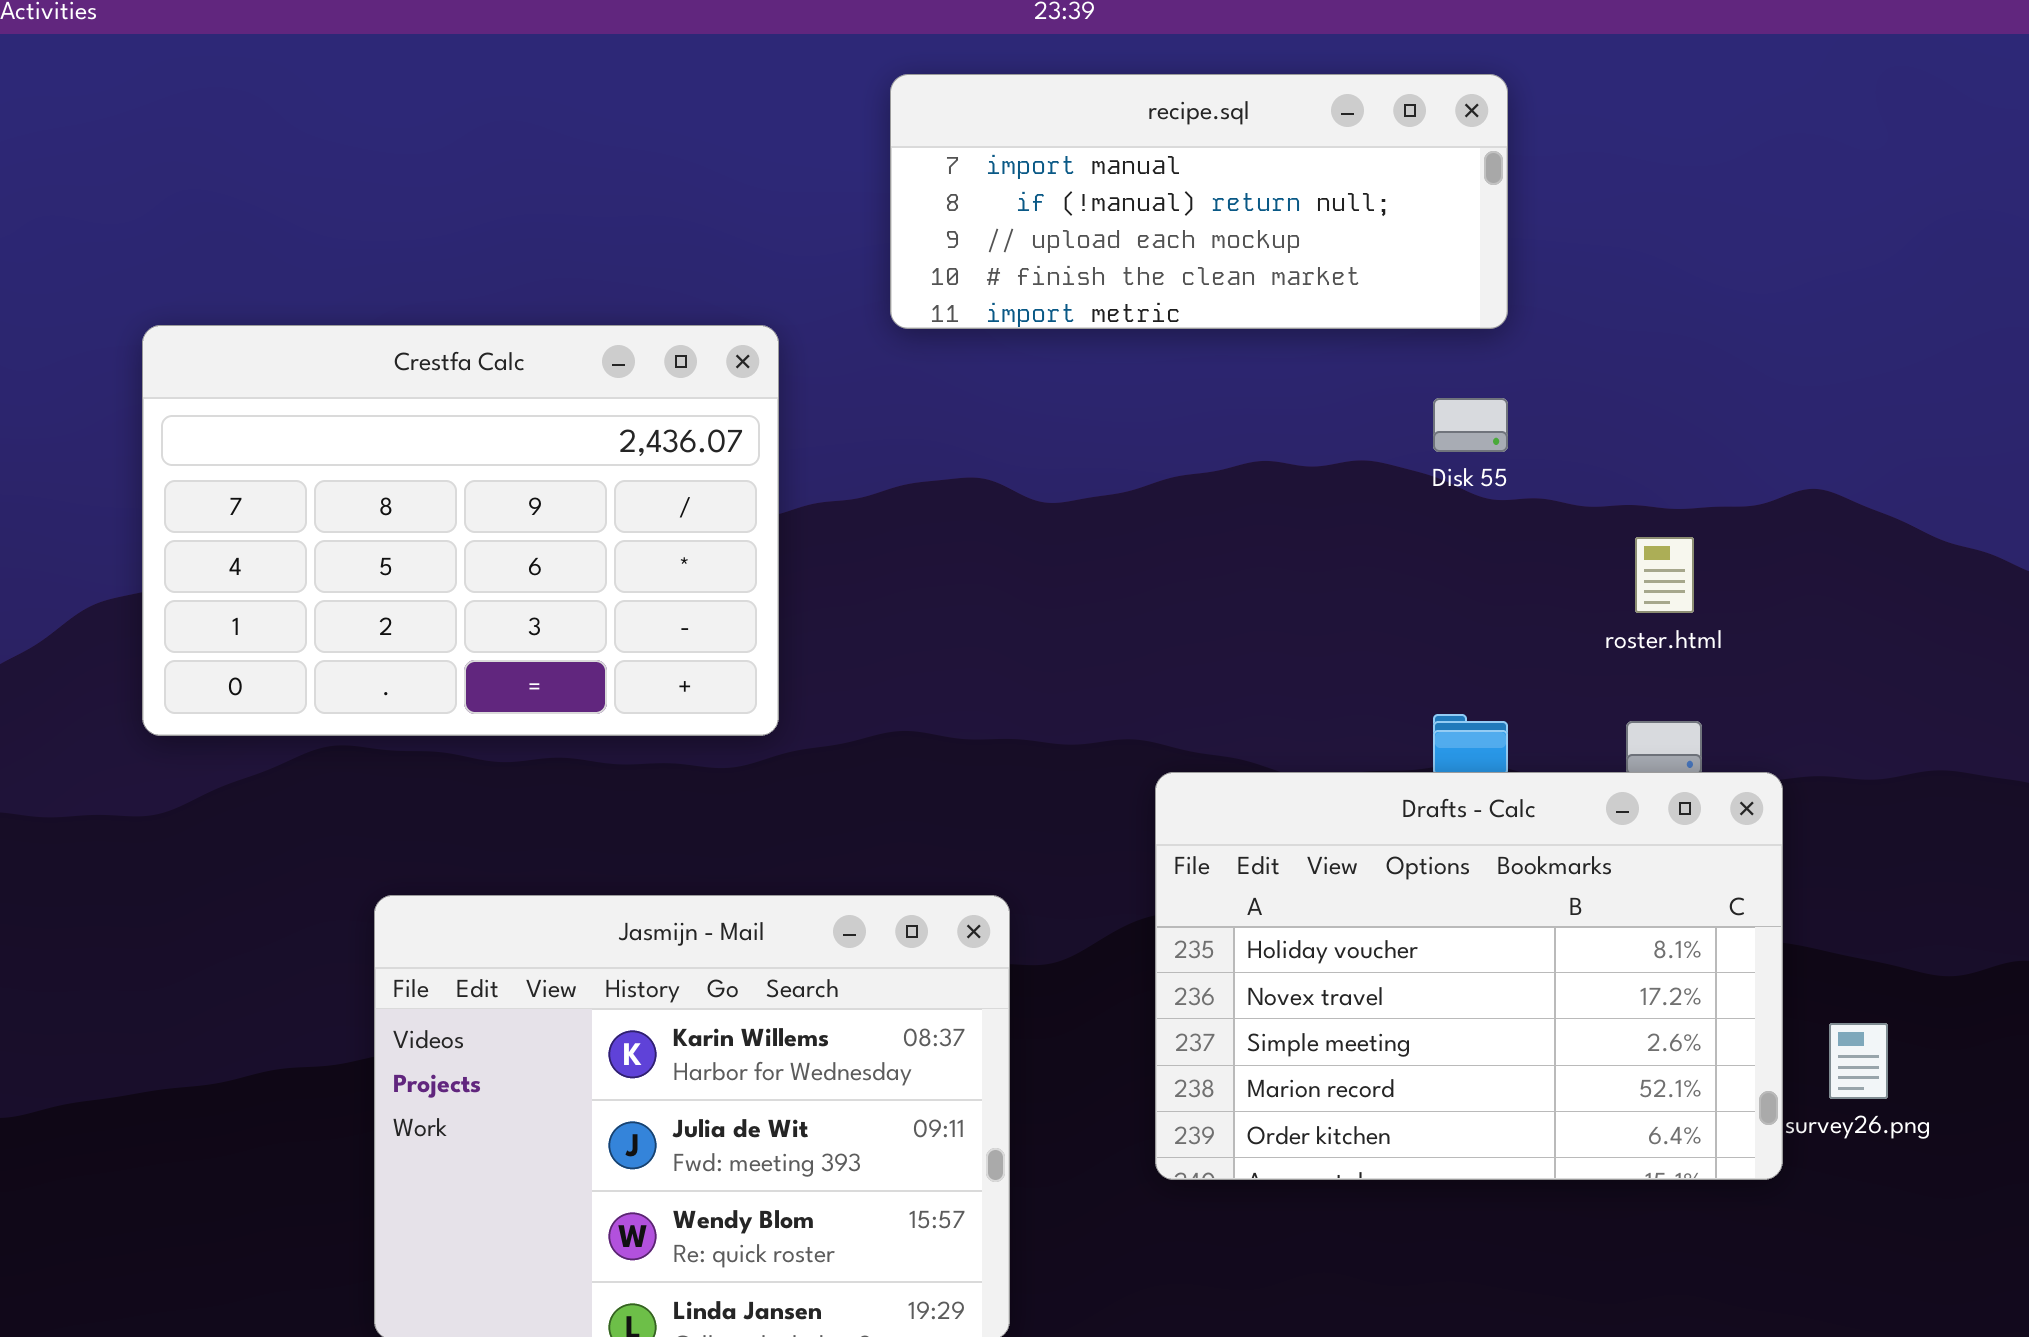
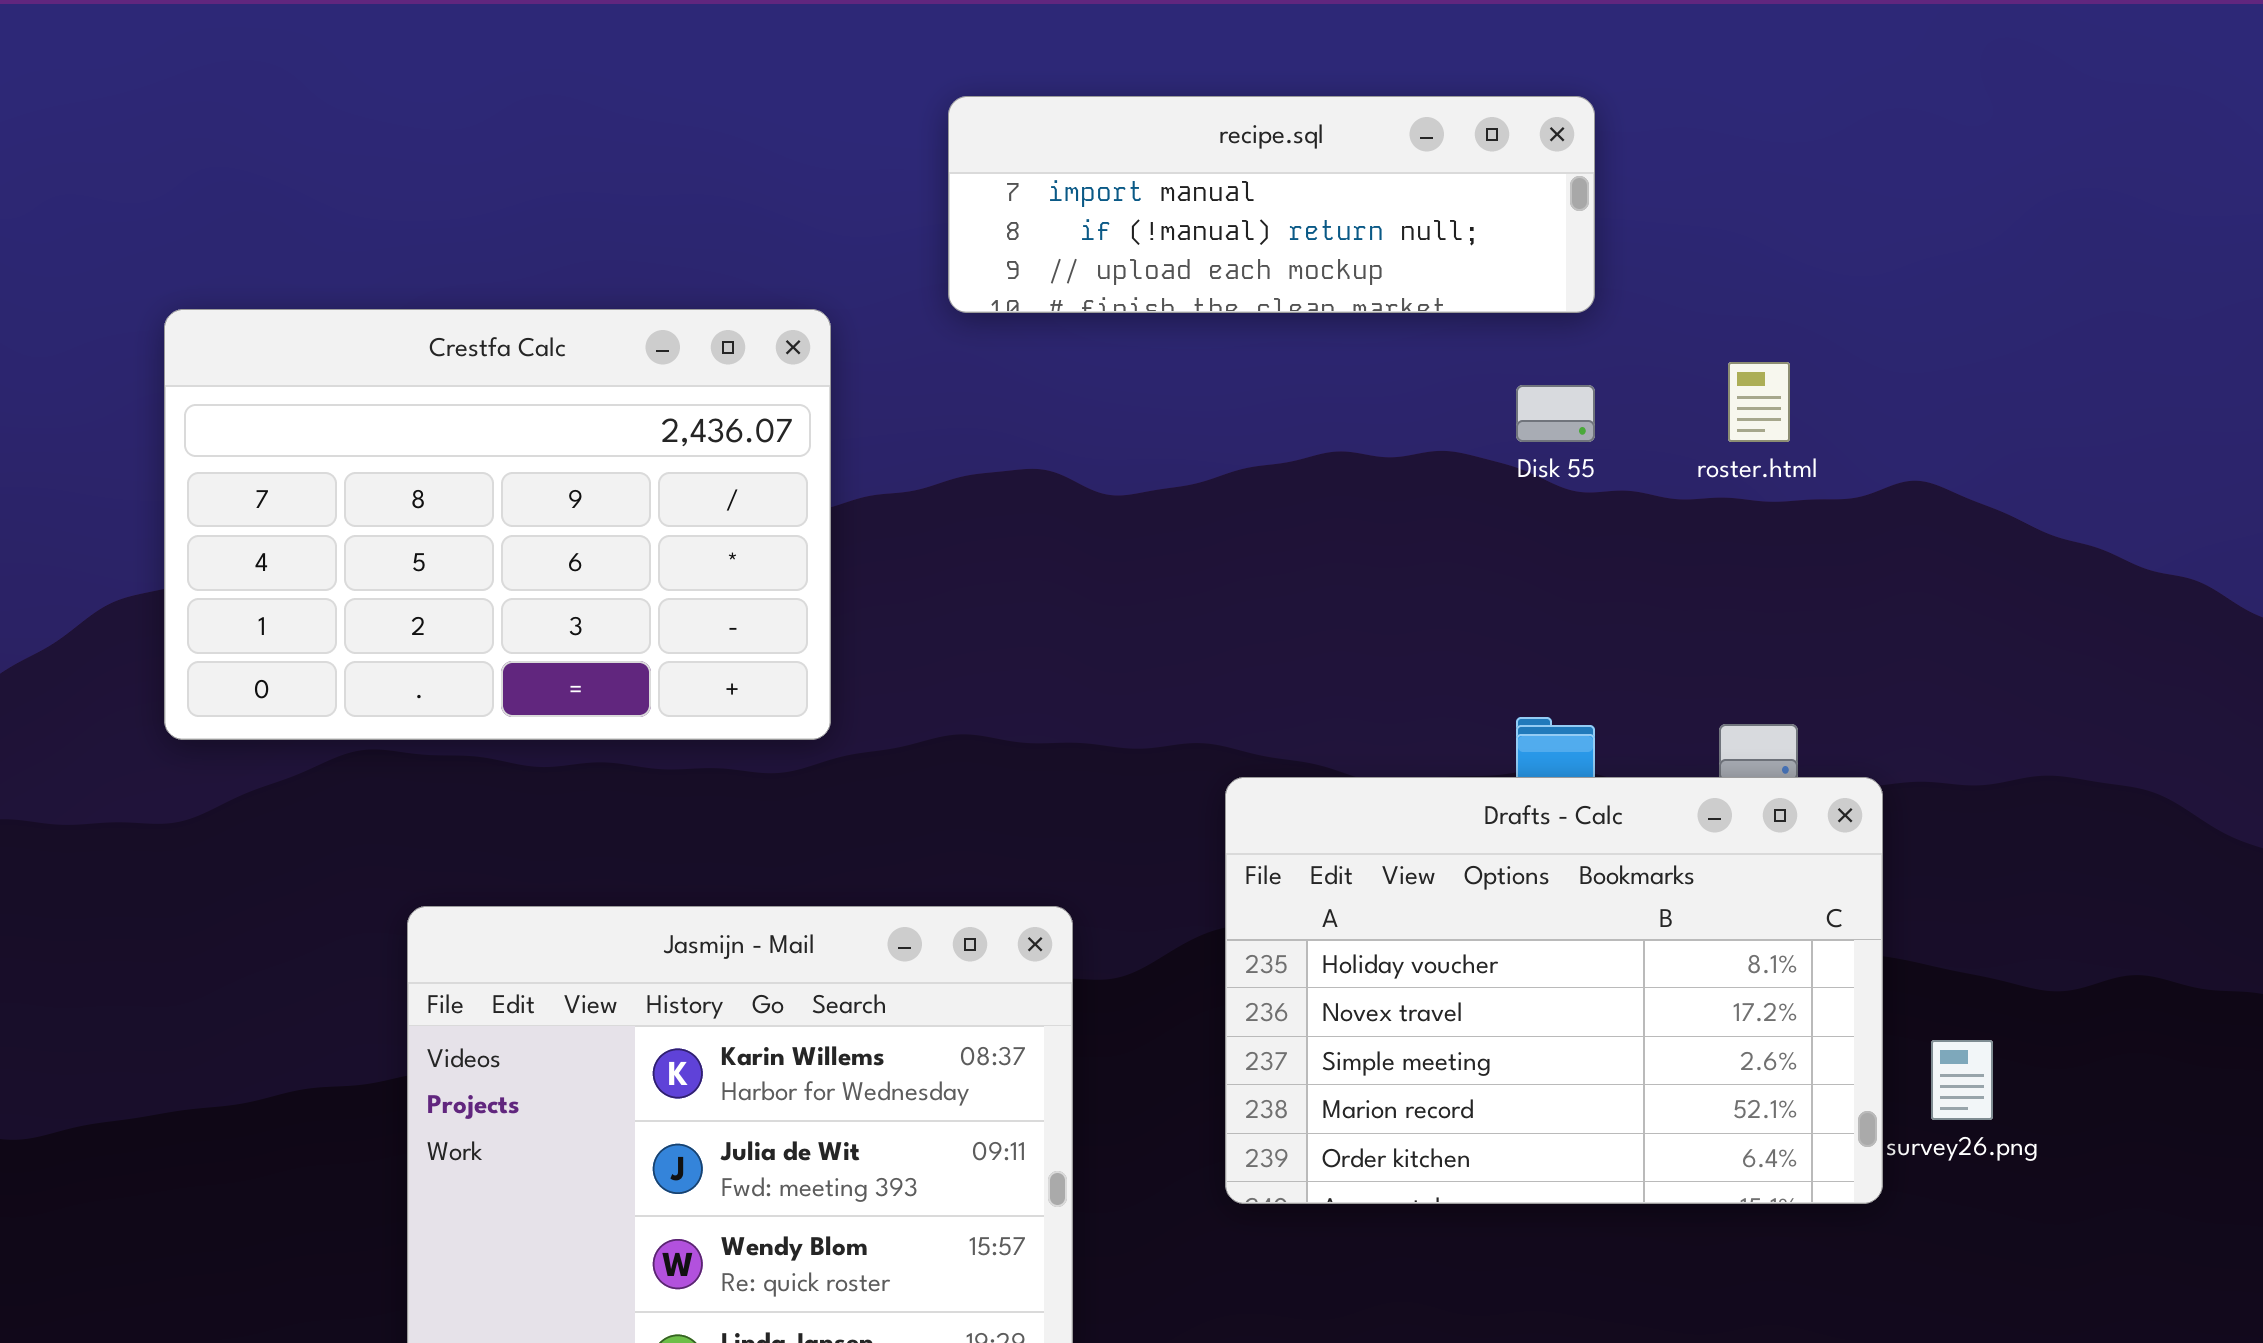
recipe.sql: [890,74,1508,329] -> [948,96,1595,313], resized
roster.html: [1635,537,1694,613] -> [1728,362,1790,442], moved

